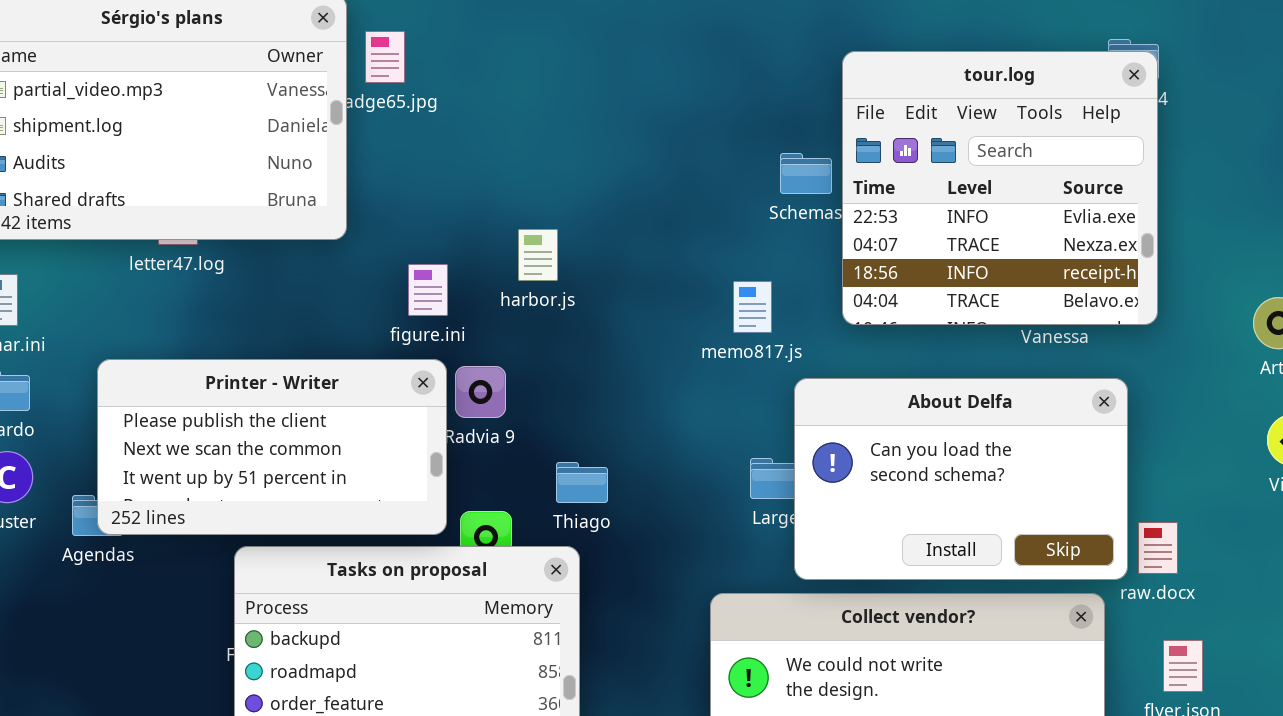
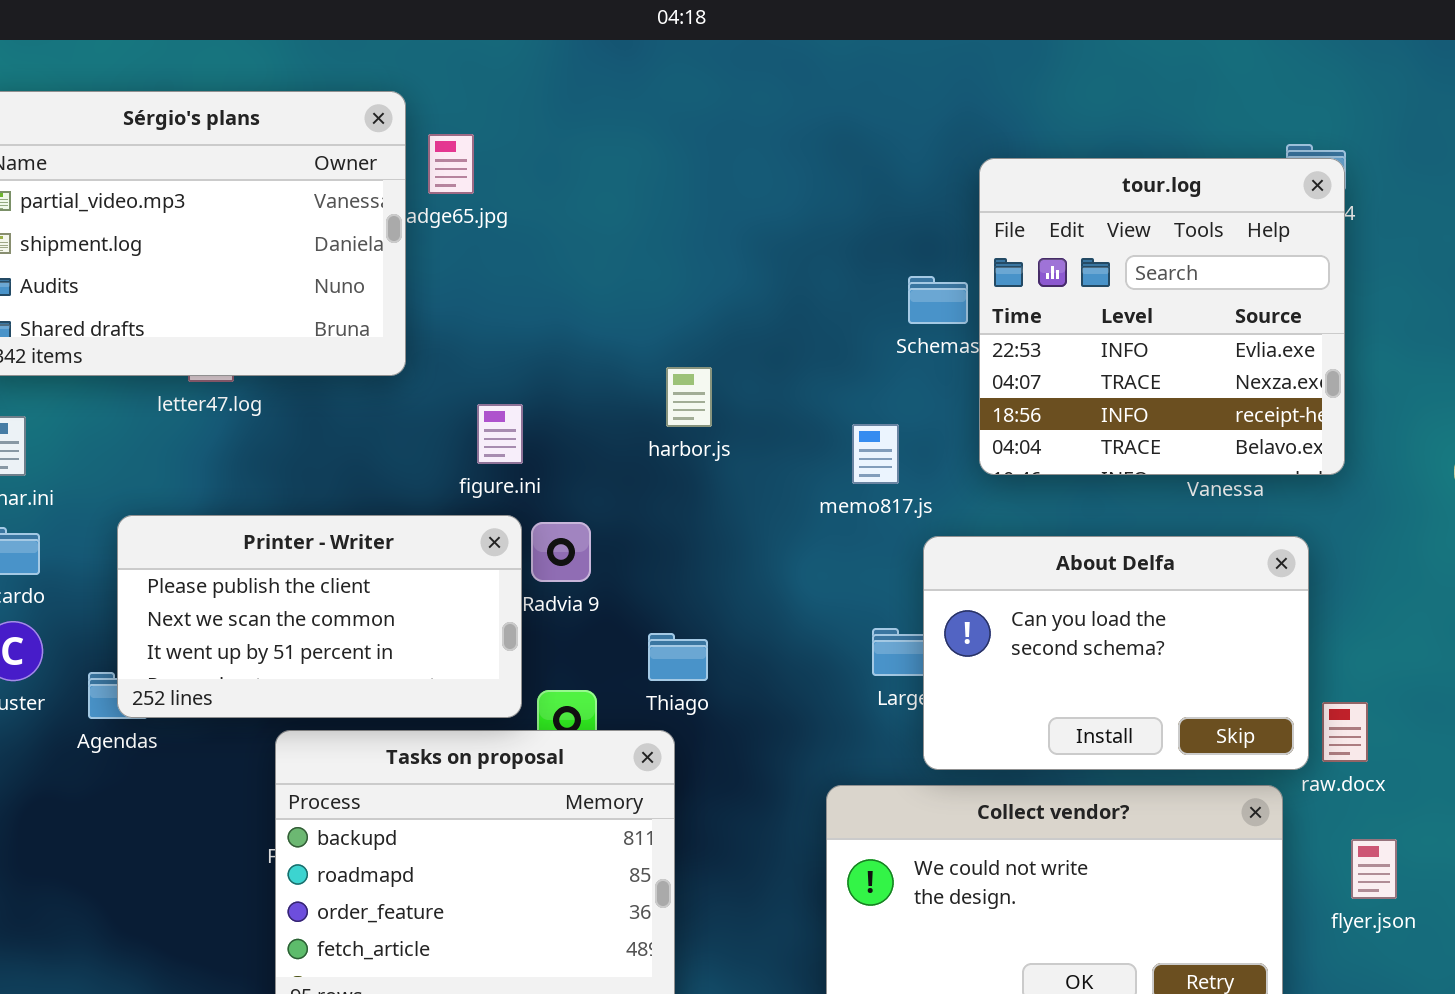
harbor.js: [518,229,558,281] -> [666,367,712,427], moved

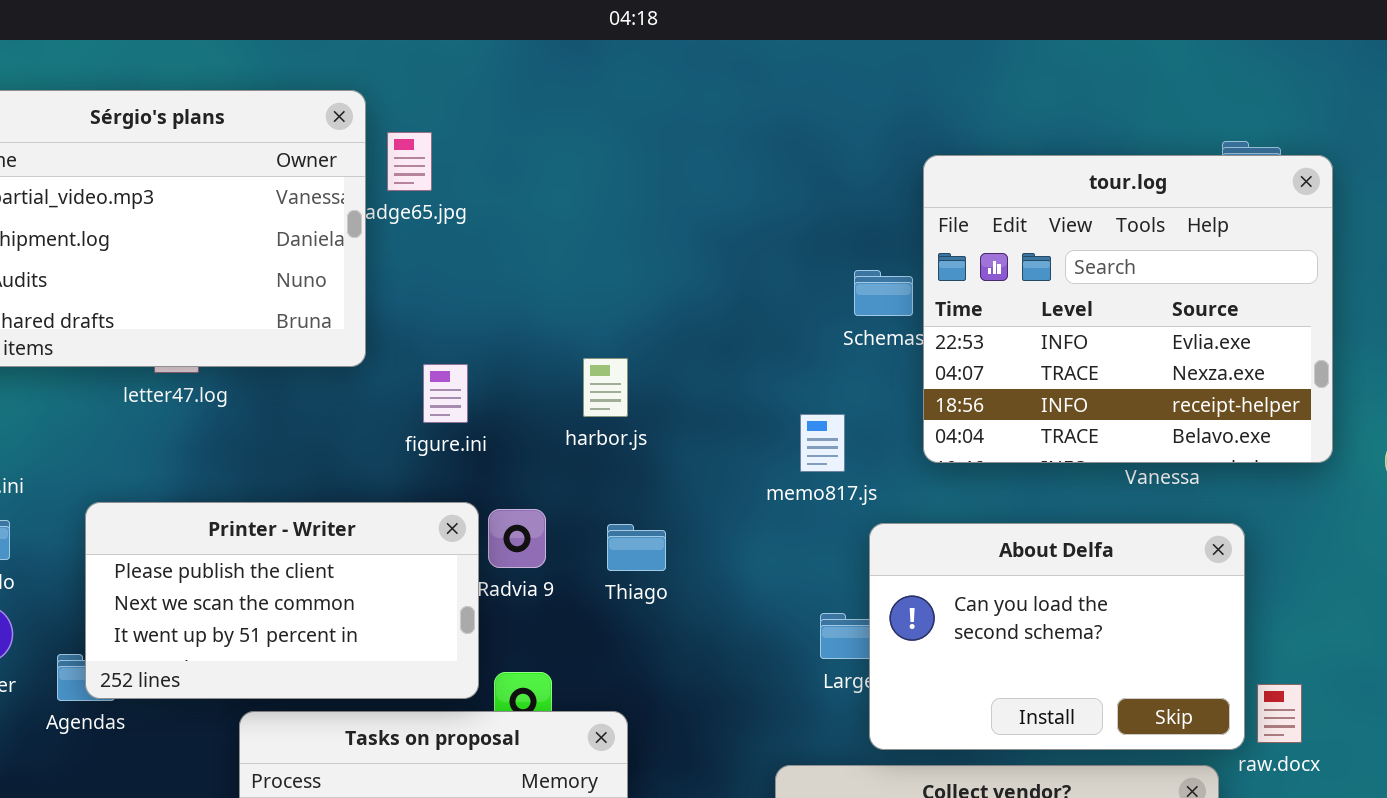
tour.log: [979,158,1345,475] -> [923,155,1333,463], resized
harbor.js: [666,367,712,427] -> [583,358,628,417], moved
figure.ini: [477,404,523,464] -> [423,364,468,423], moved
Thiago: [648,633,708,681] -> [607,524,666,571], moved

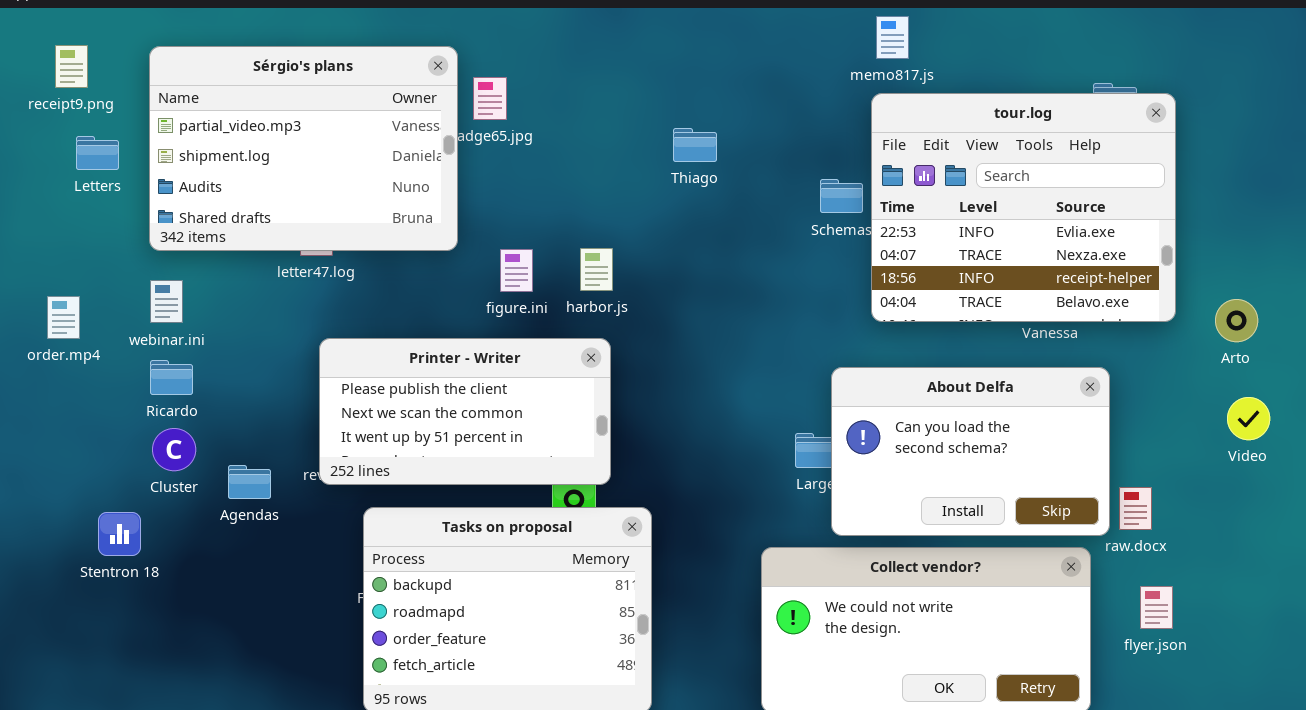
harbor.js: [583,358,628,417] -> [580,248,613,291], moved
memo817.js: [800,414,845,472] -> [876,16,909,59], moved
Printer - Writer: [85,502,479,699] -> [319,338,611,485], moved
Thiago: [607,524,666,571] -> [673,128,717,162], moved

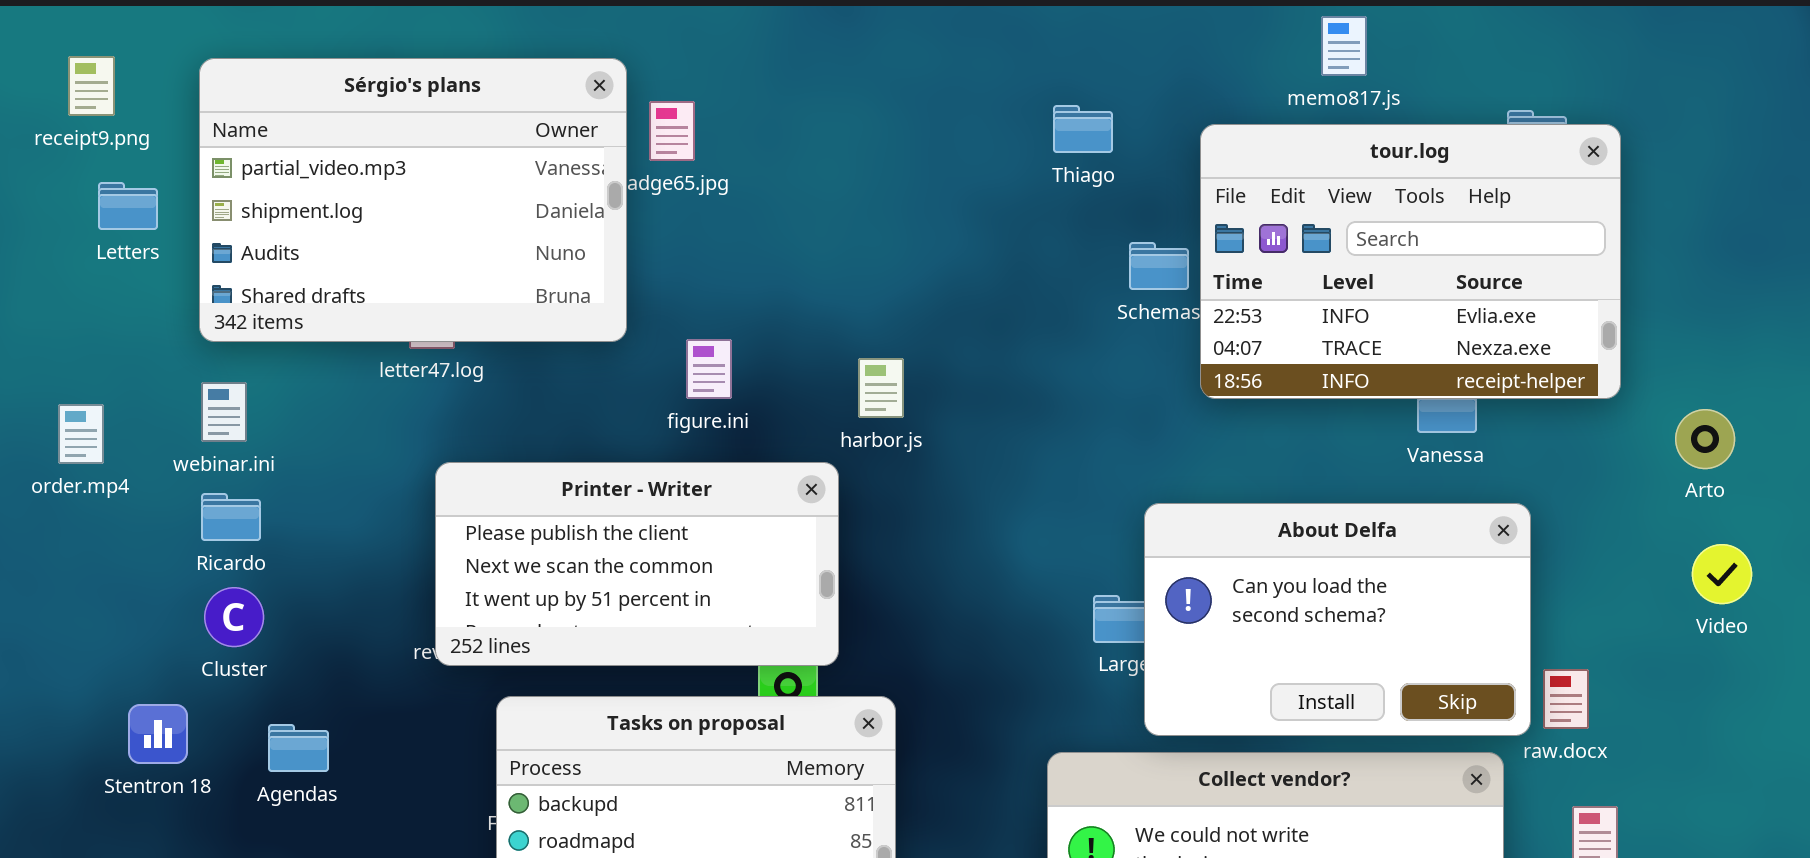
memo817.js: [876,16,909,59] -> [1321,16,1367,76], moved
tour.log: [871,93,1176,322] -> [1200,124,1621,399], resized
Thiago: [673,128,717,162] -> [1053,105,1113,153], moved
harbor.js: [580,248,613,291] -> [858,358,904,418], moved
Agendas: [228,465,271,499] -> [268,724,329,772], moved

